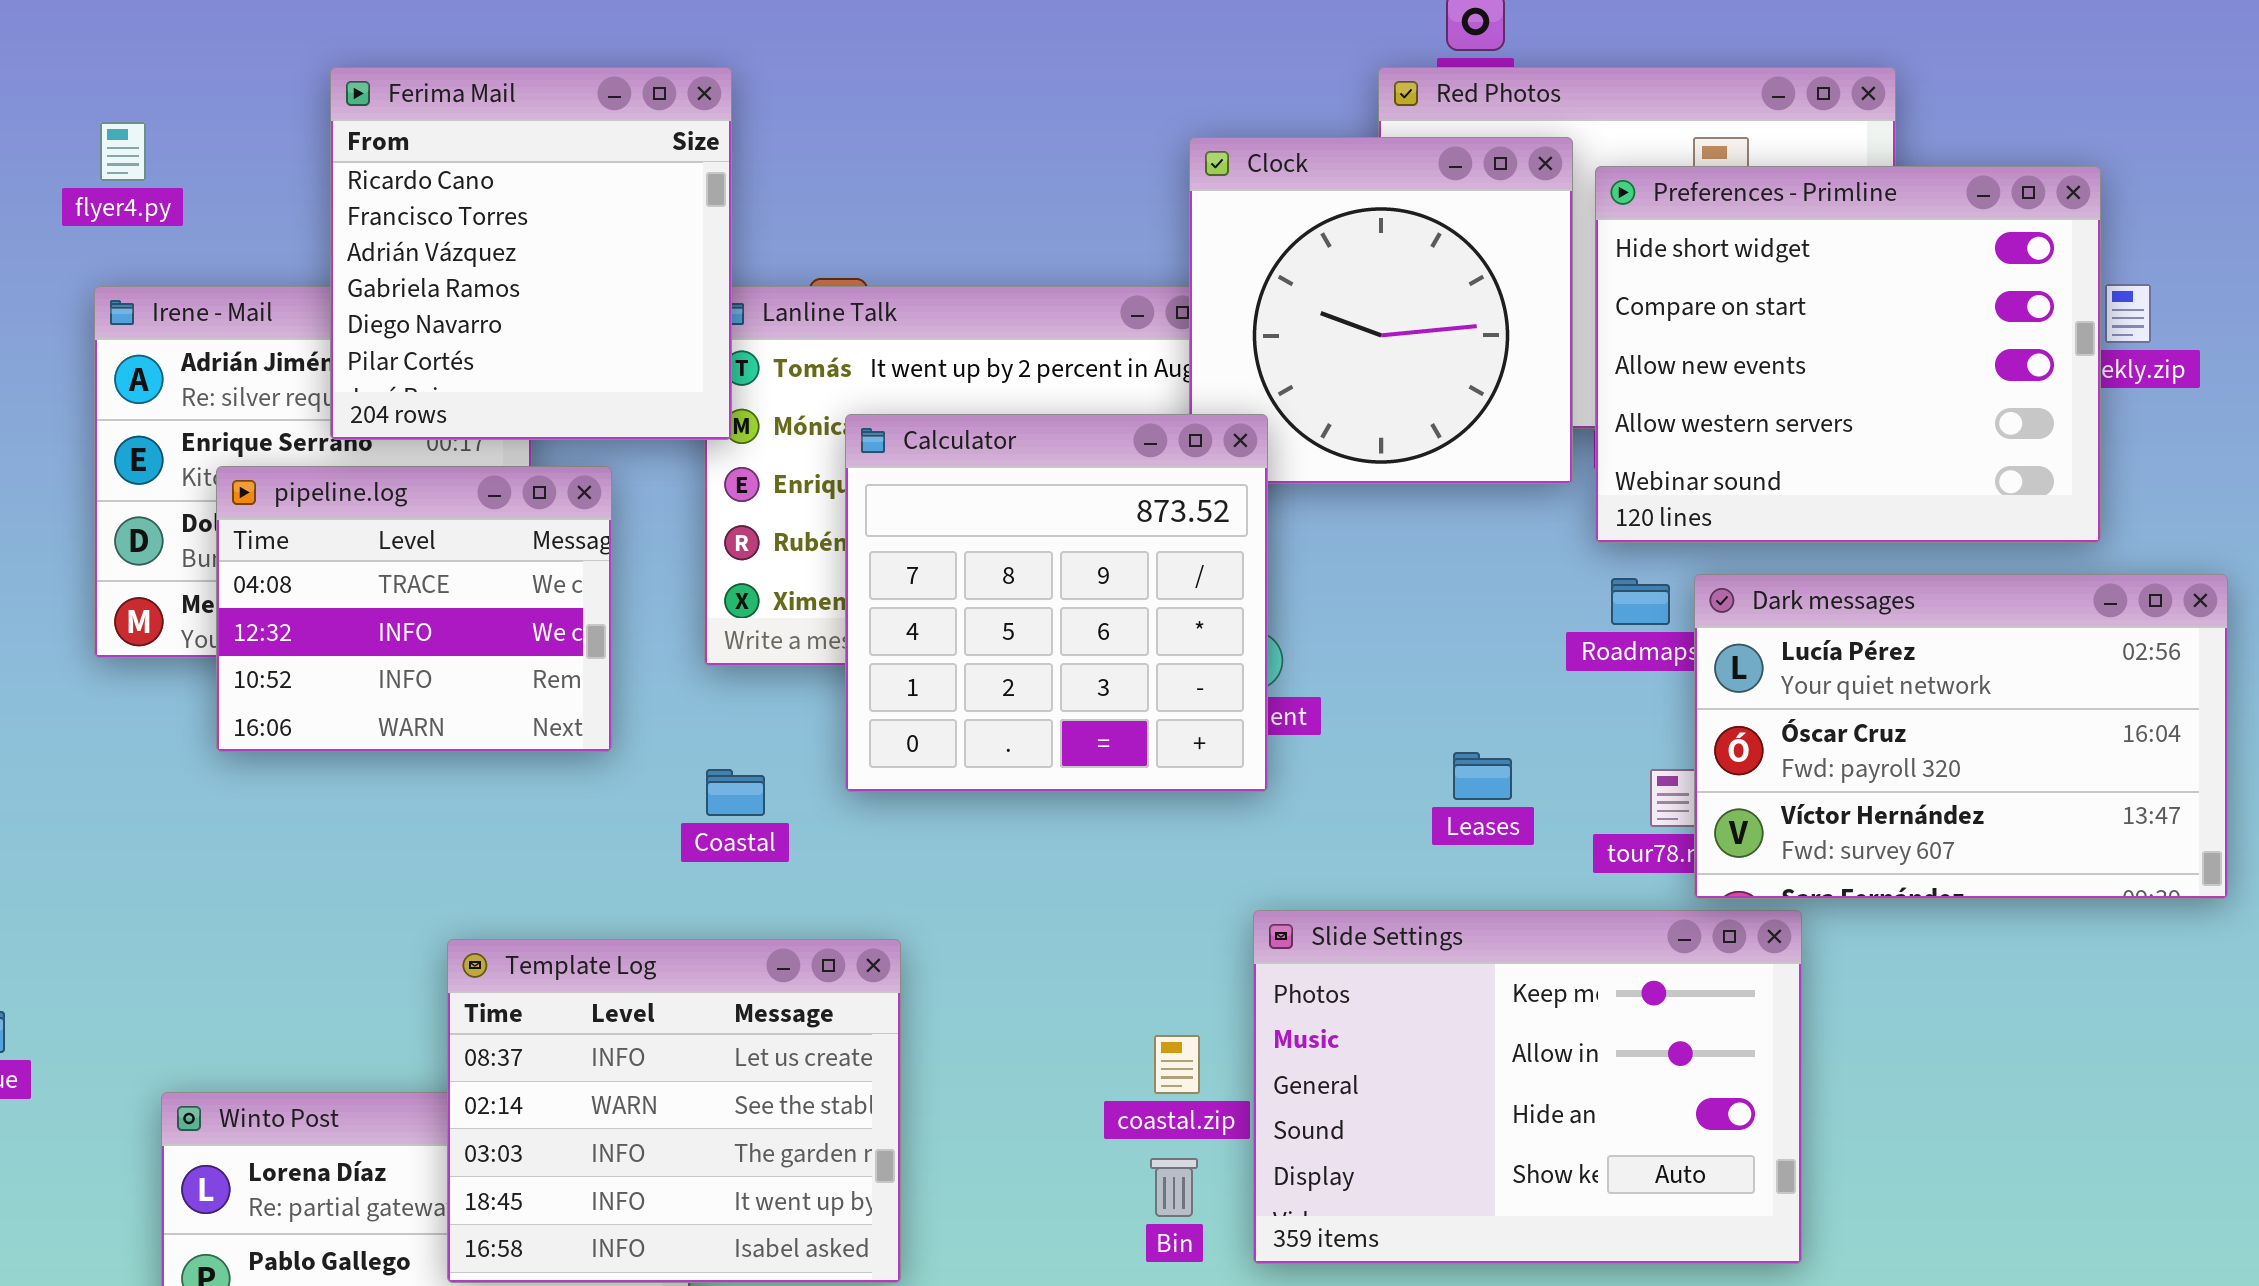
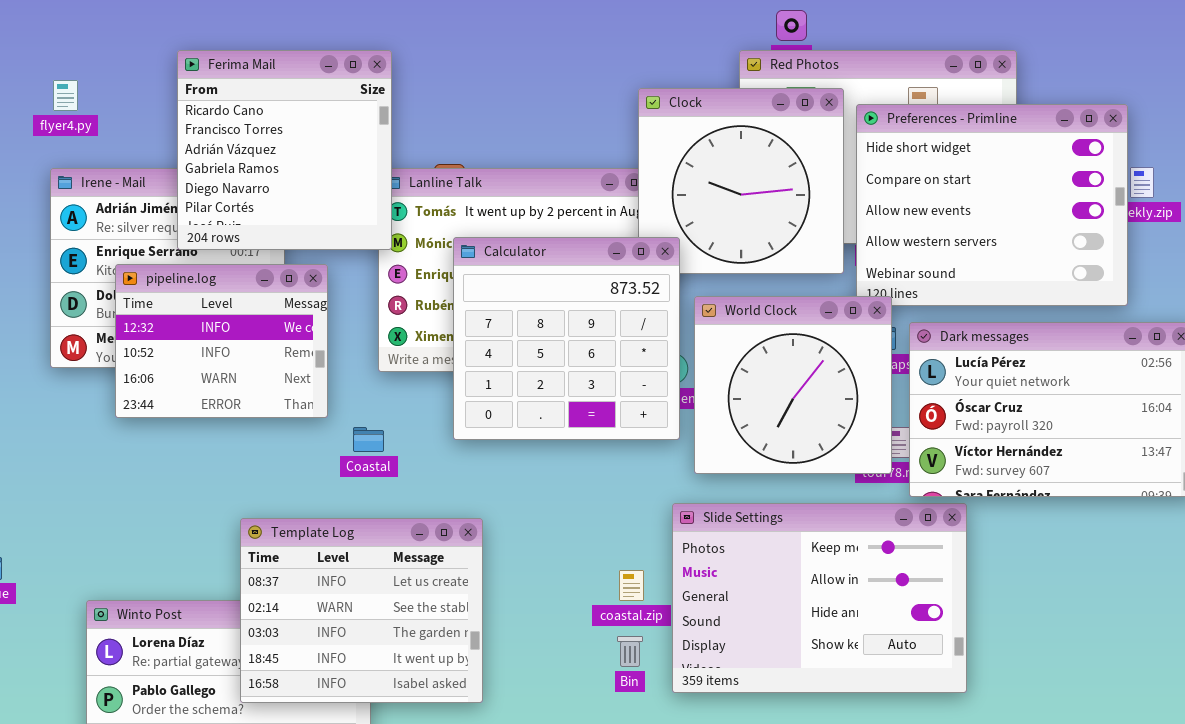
pipeline.log: [216,466,612,752] -> [115,264,328,418], scrolled down 1 row
World Clock: none -> [694,296,892,474], opened
Coastal: [706,769,765,816] -> [353,427,384,452], moved

